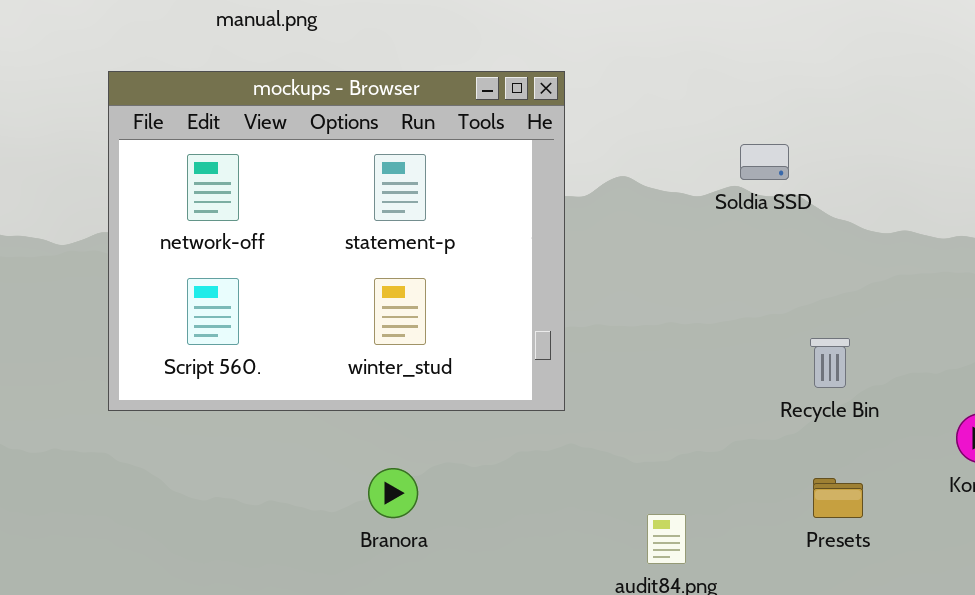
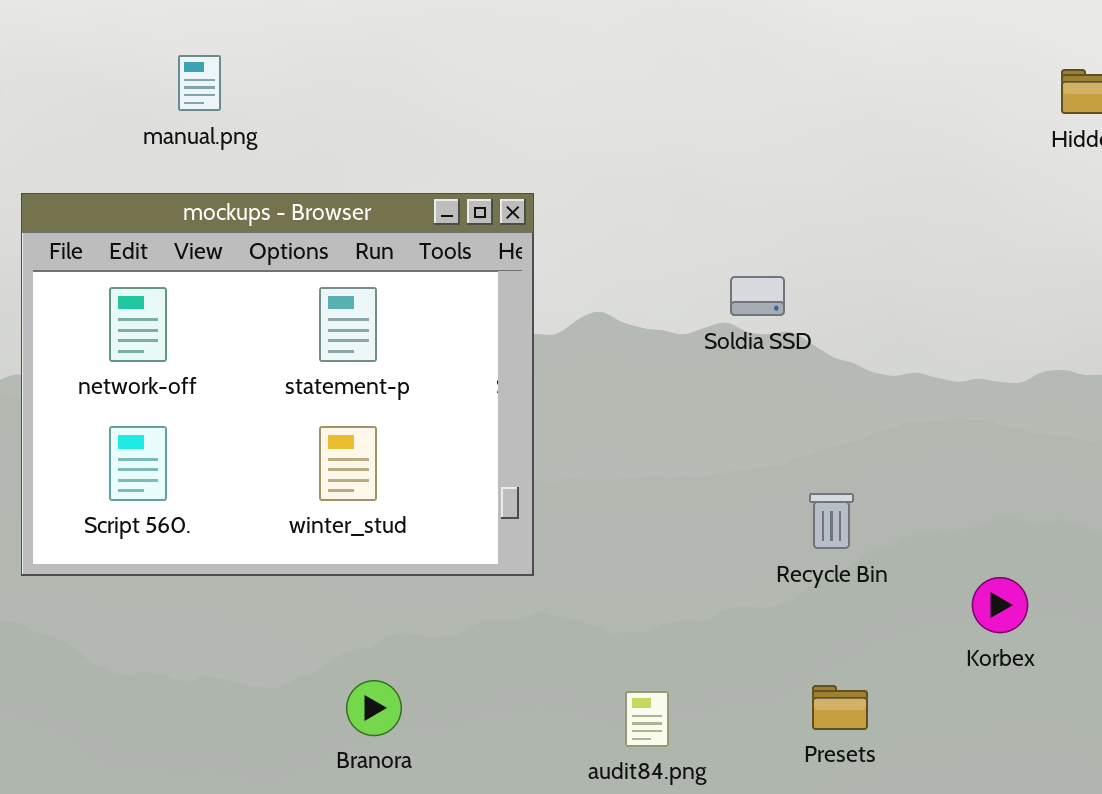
Branora: [368,468,418,518] -> [346,680,402,736], moved
Presets: [813,478,863,518] -> [812,685,868,730], moved

